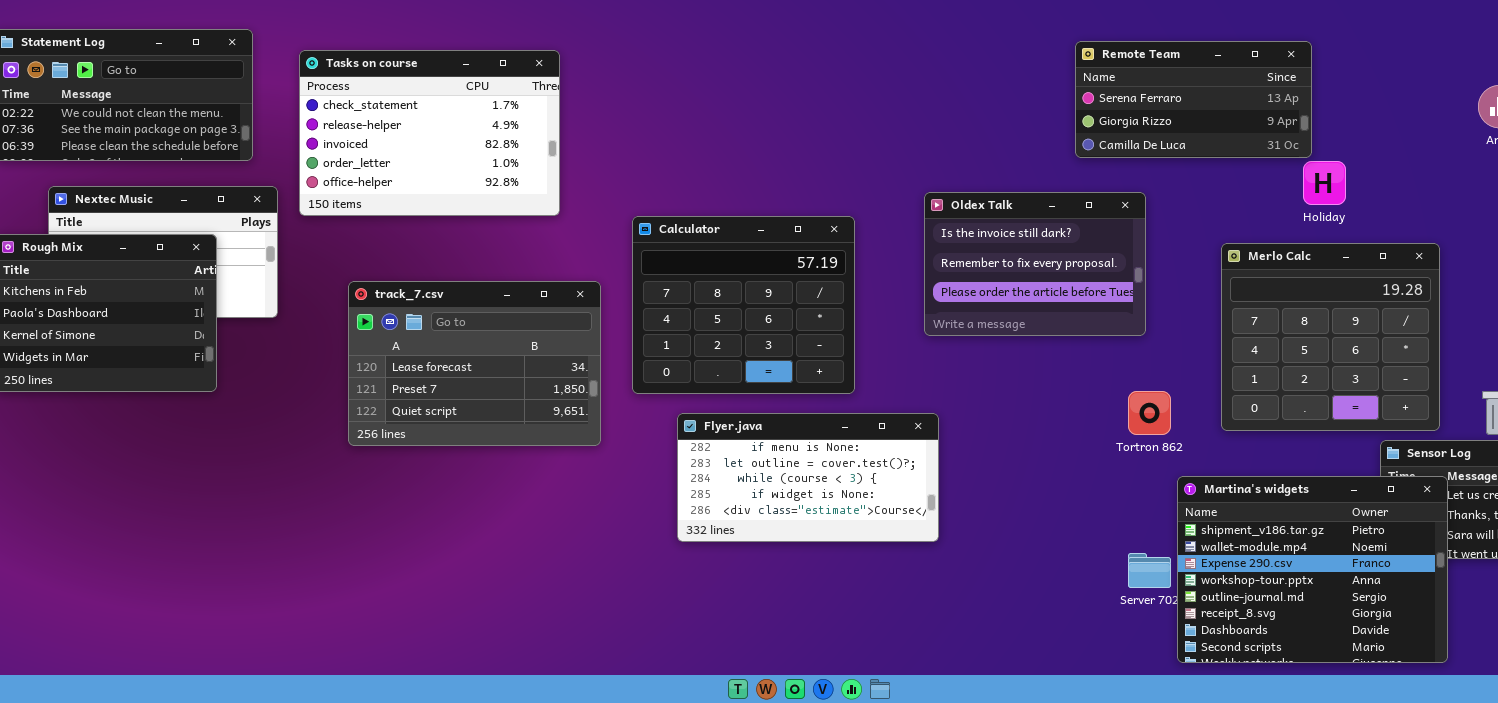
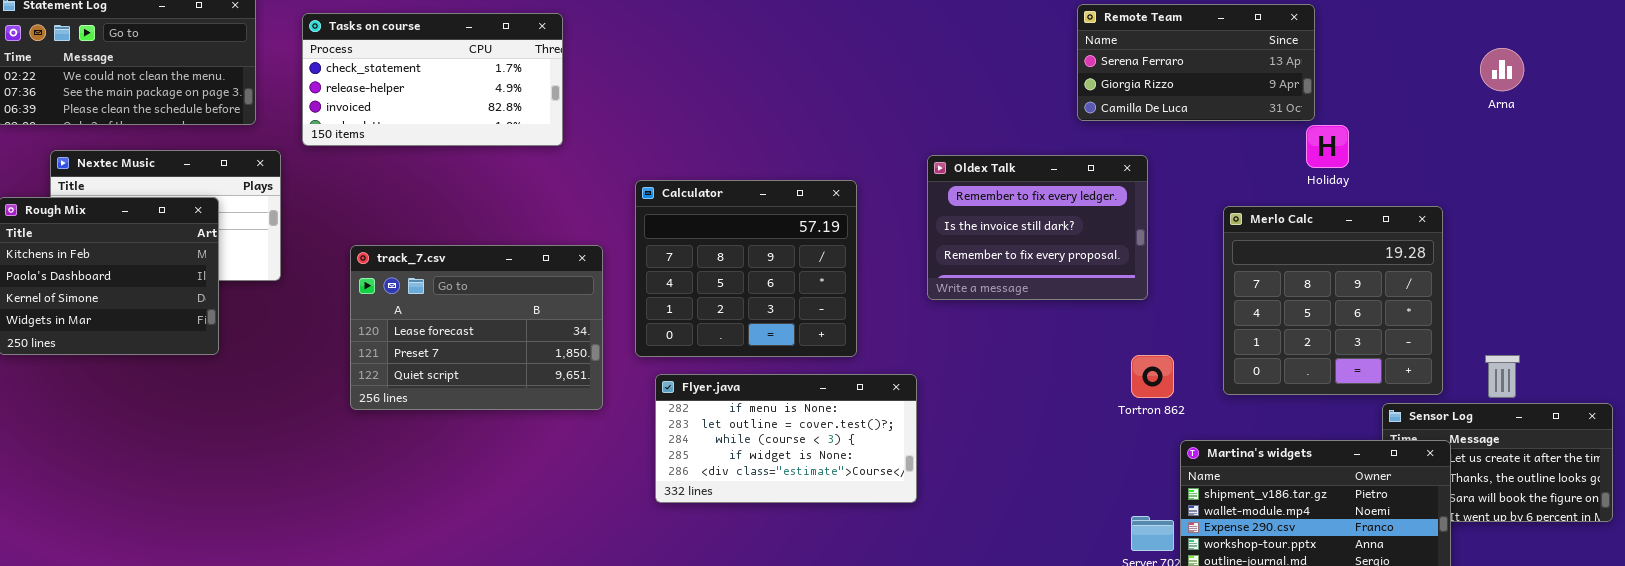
Tasks on course: [299,50,560,216] -> [302,13,563,146], resized
Oldex Talk: [924,192,1146,336] -> [927,155,1148,300], scrolled up 1 row
Flyer.java: [677,413,939,542] -> [655,374,917,503], moved

